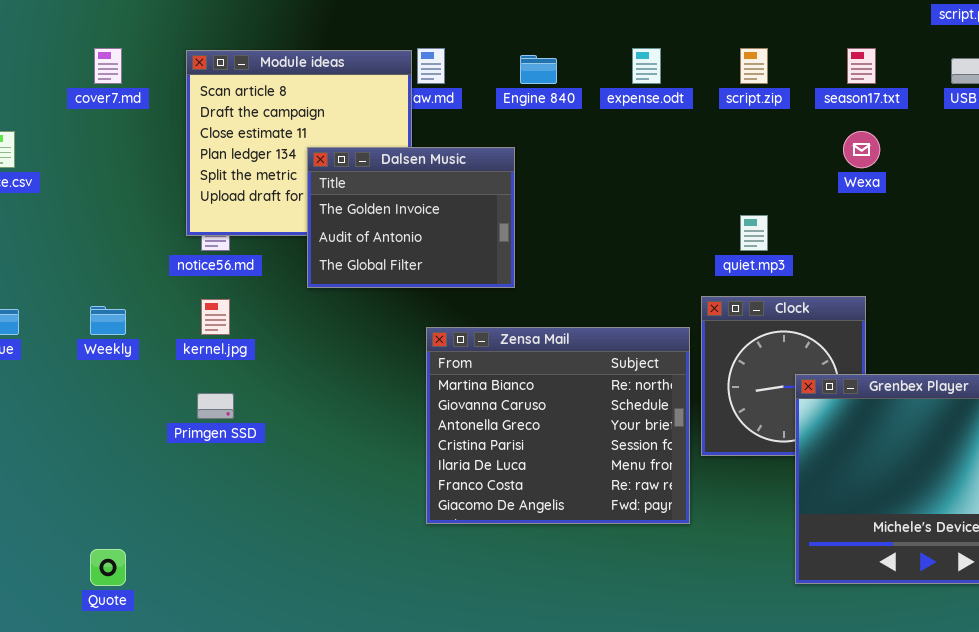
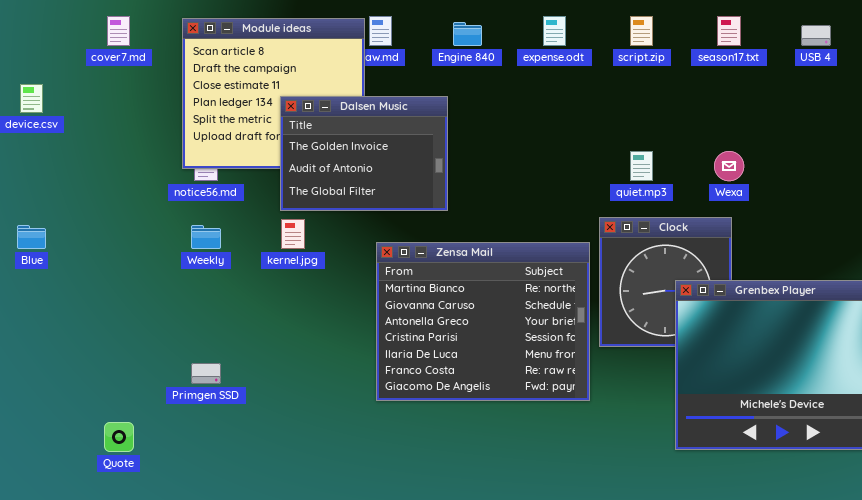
Wexa: [843,131,880,168] -> [714,151,744,181], moved
kernel.jpg: [201,299,230,335] -> [281,219,305,249], moved
Weekly: [90,306,126,335] -> [191,225,221,249], moved
Primgen SSD: [197,393,234,419] -> [191,363,221,384], moved

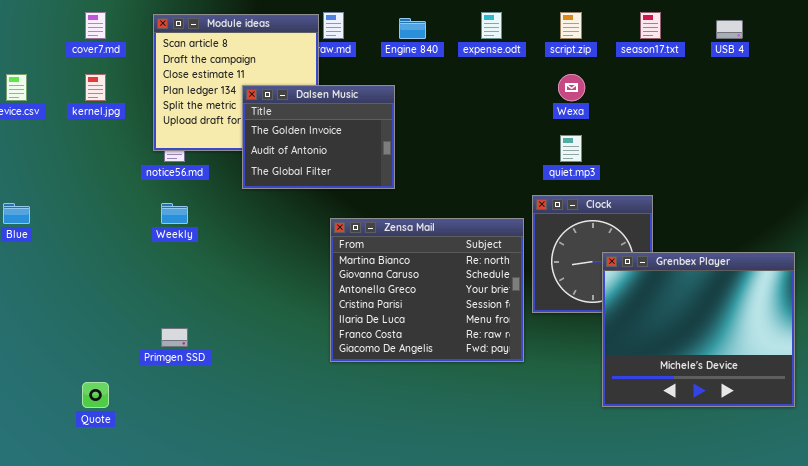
Wexa: [714,151,744,181] -> [558,74,585,101], moved
kernel.jpg: [281,219,305,249] -> [85,74,106,101], moved

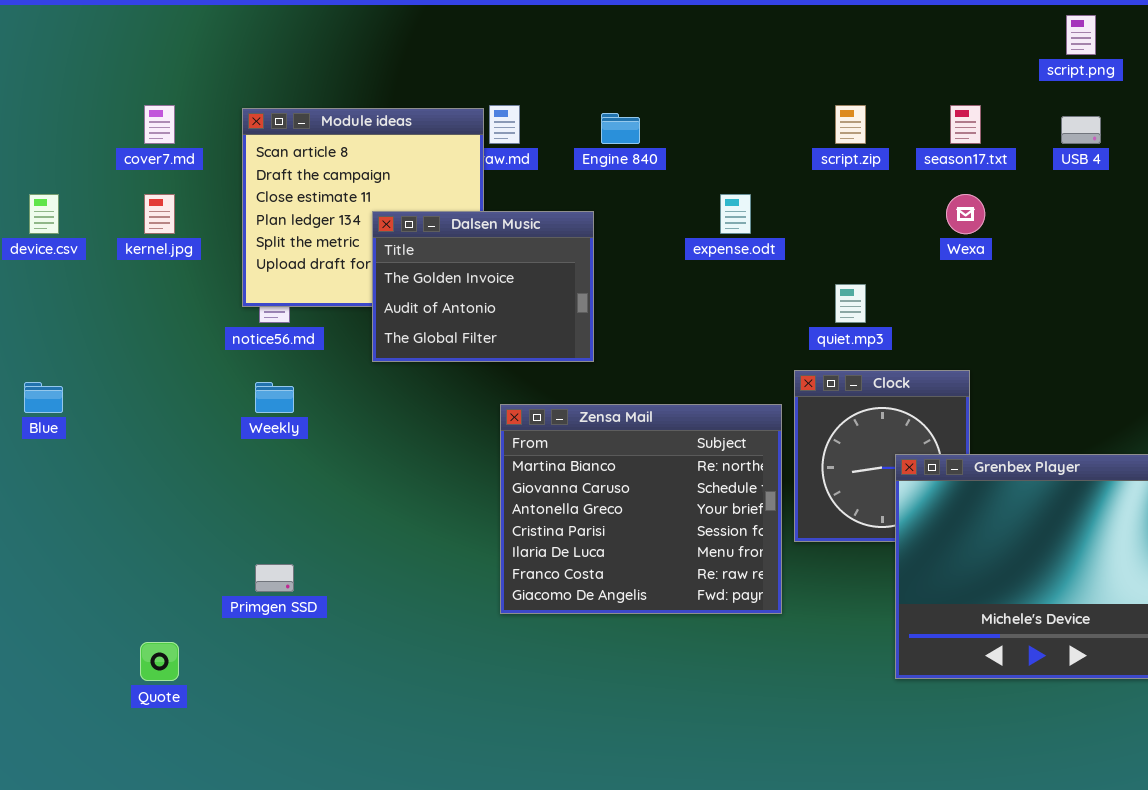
expense.odt: [481,12,502,39] -> [720,194,751,234], moved
Wexa: [558,74,585,101] -> [946,194,985,234], moved

